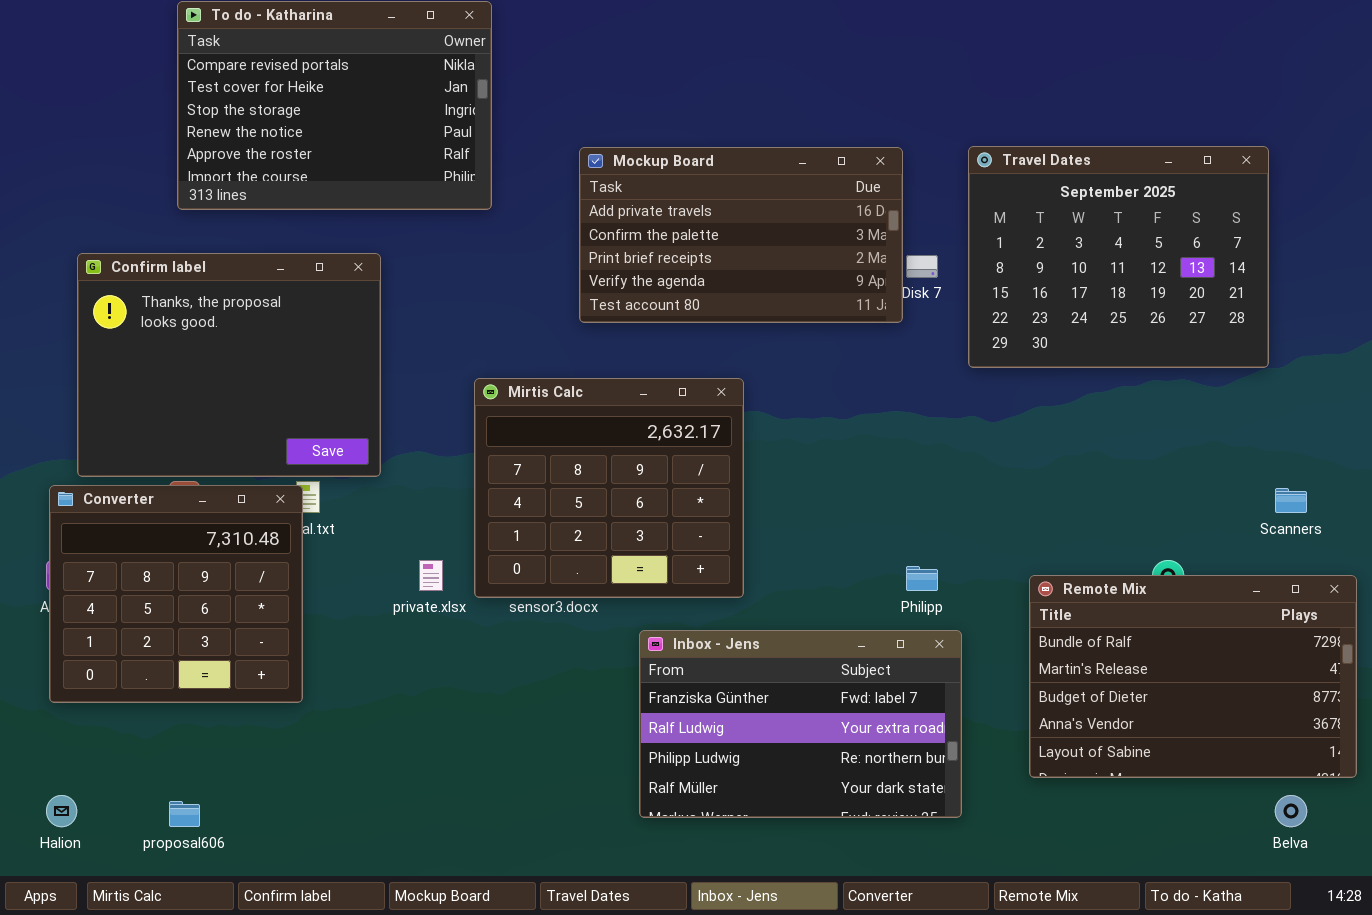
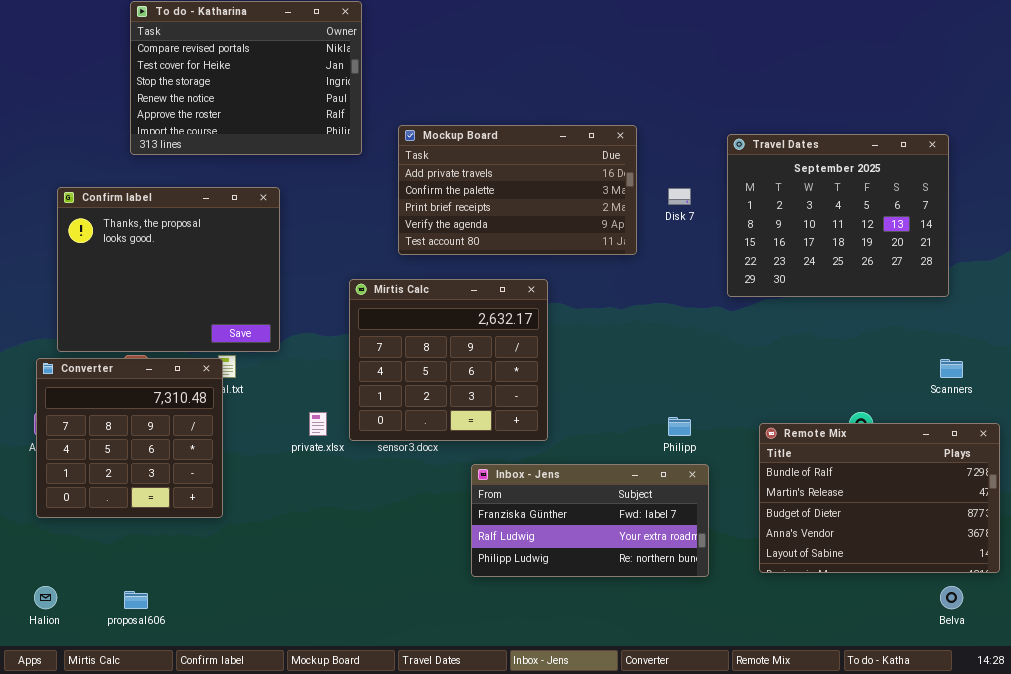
Travel Dates: [968,146,1269,368] -> [727,134,949,297], moved
Mockup Board: [579,147,903,323] -> [398,125,637,255], moved
Inbox - Jens: [639,630,962,818] -> [471,464,709,577], resized

